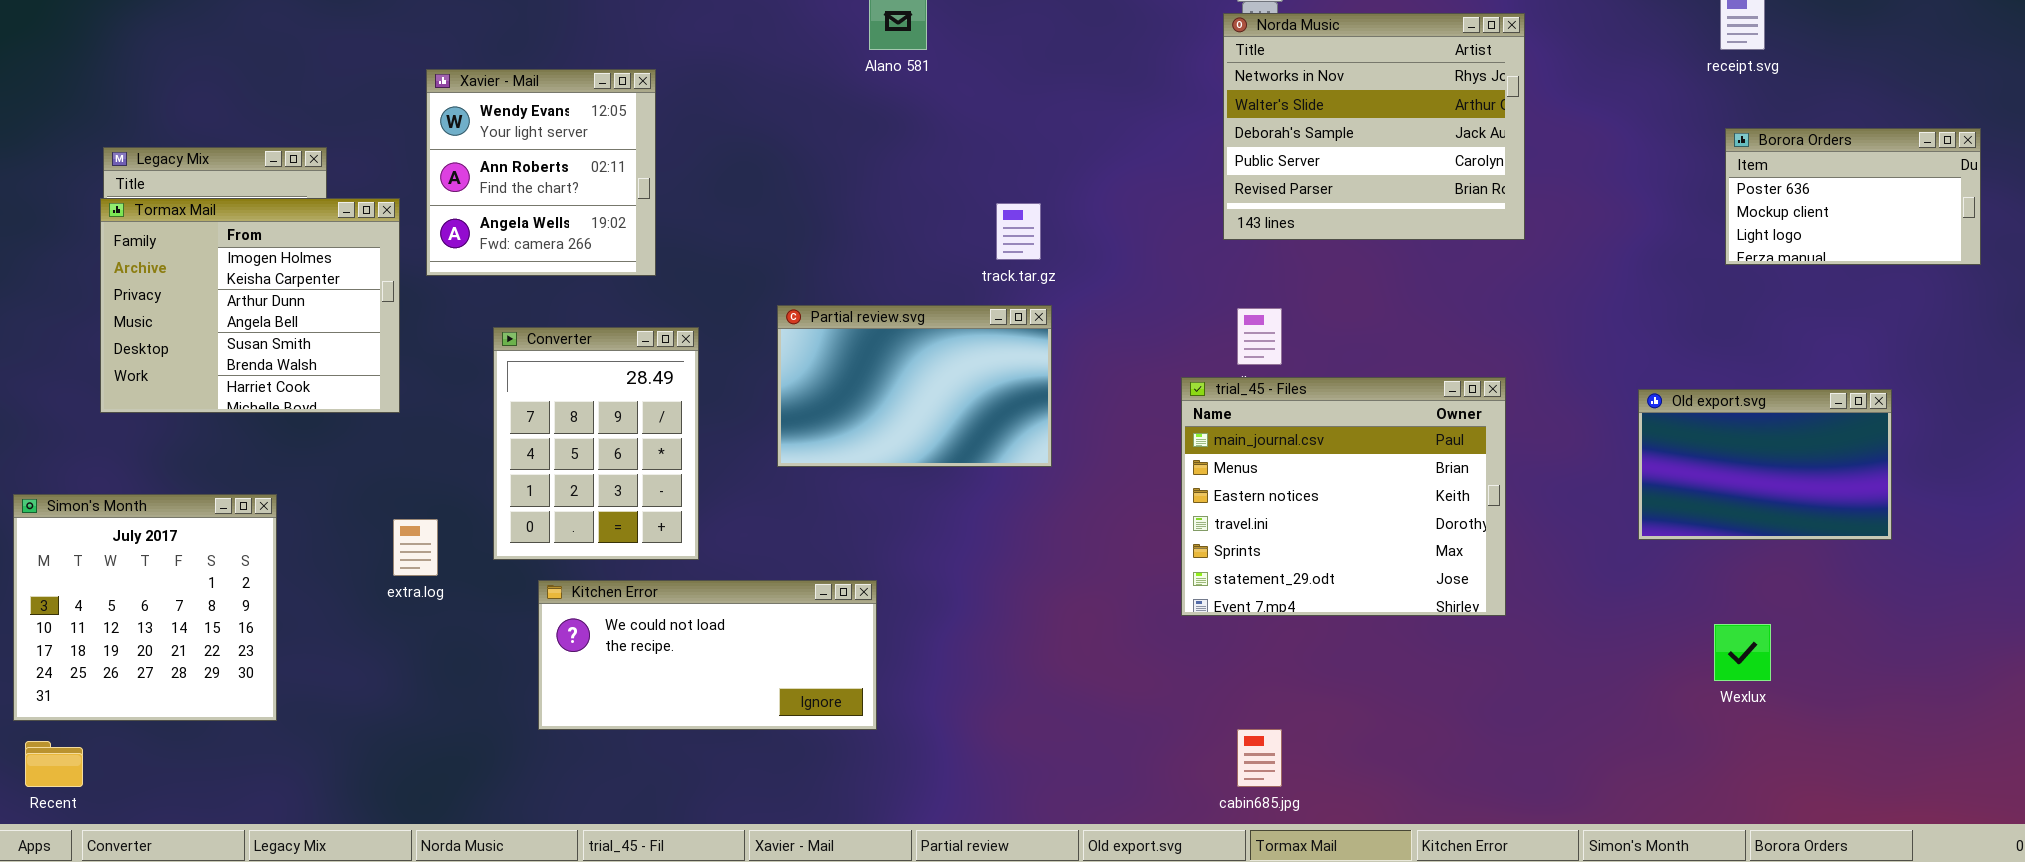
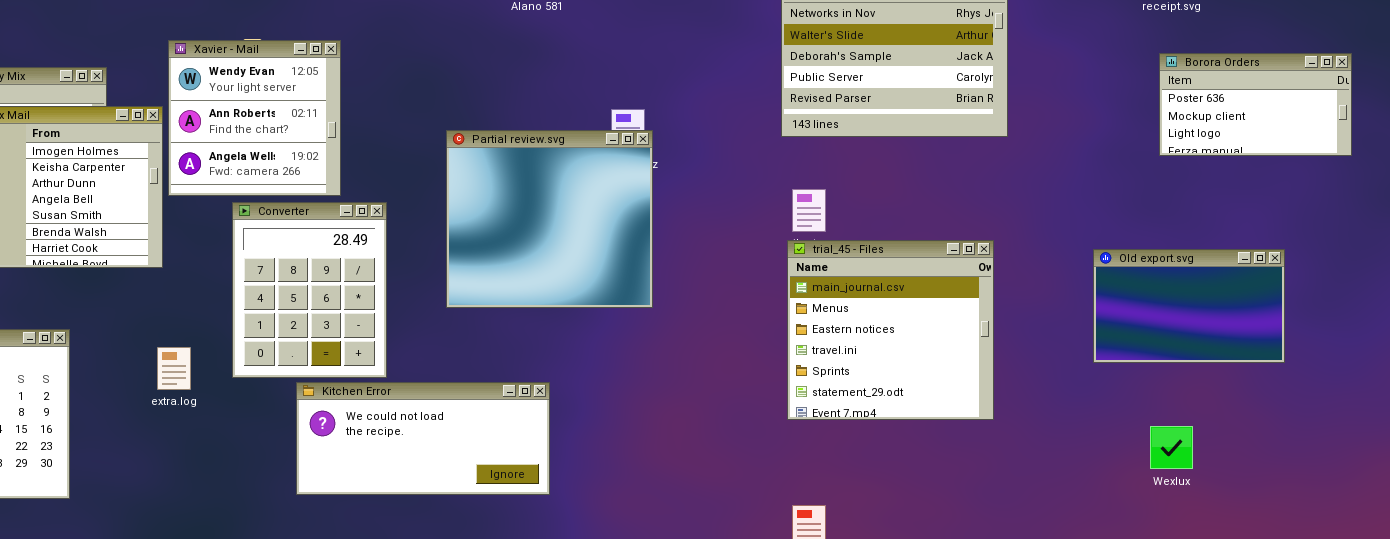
Xavier - Mail: [426,69,656,276] -> [168,40,341,196], moved
Partial review.svg: [777,305,1052,467] -> [446,130,653,308], resized
trial_45 - Files: [1181,377,1506,616] -> [787,240,994,420], resized
Kitchen Error: [538,580,877,730] -> [296,382,550,495], moved

